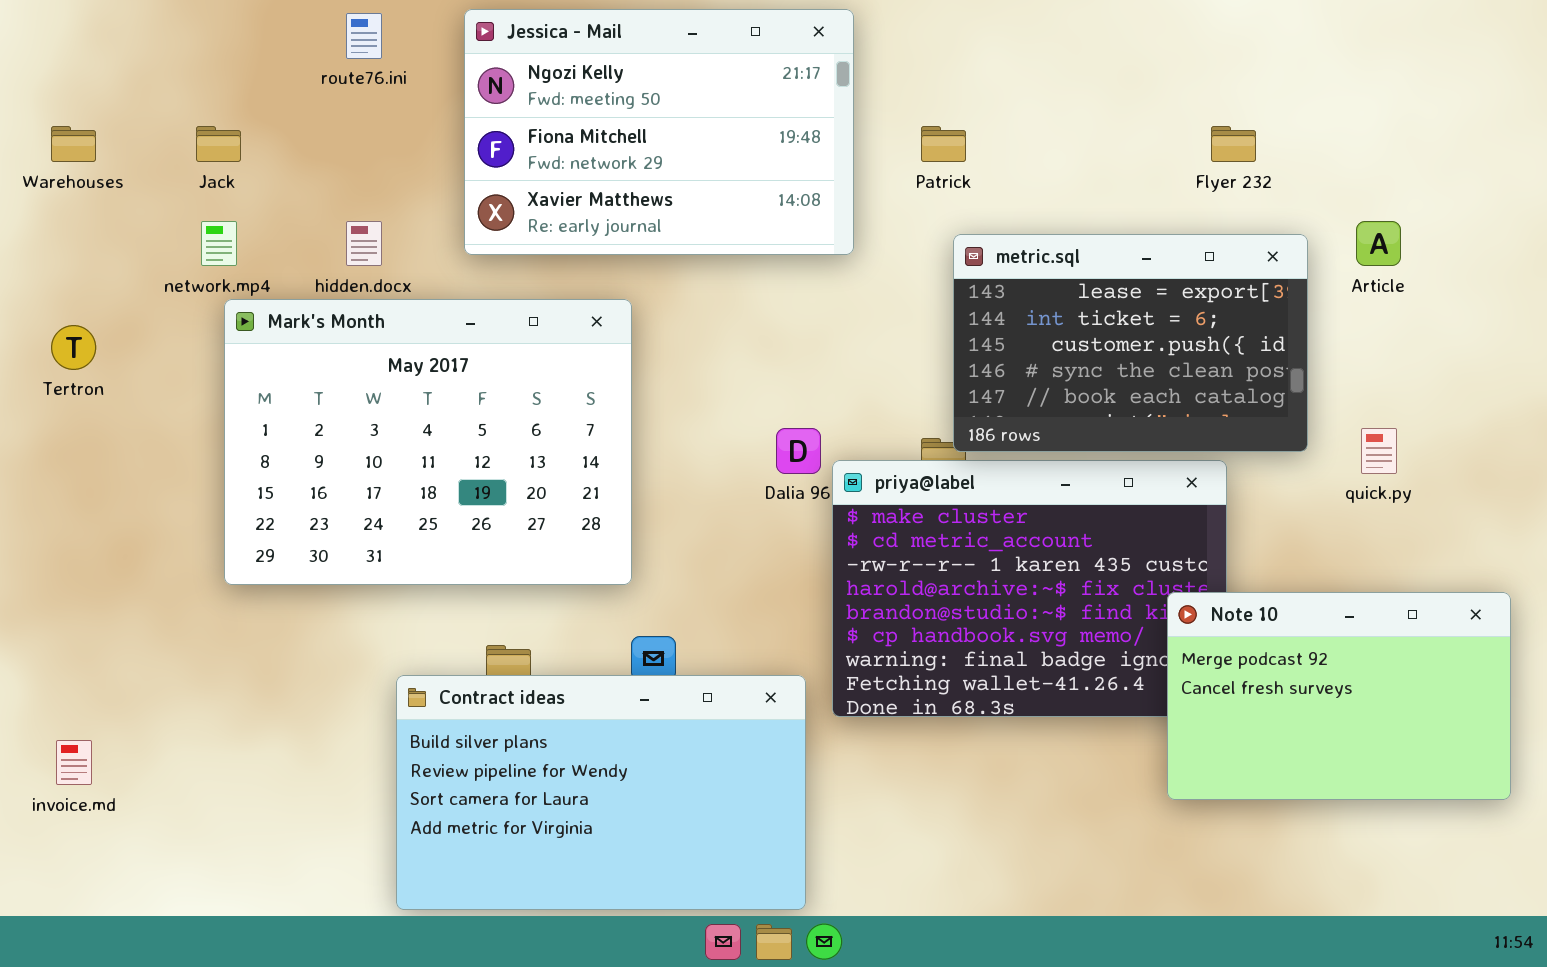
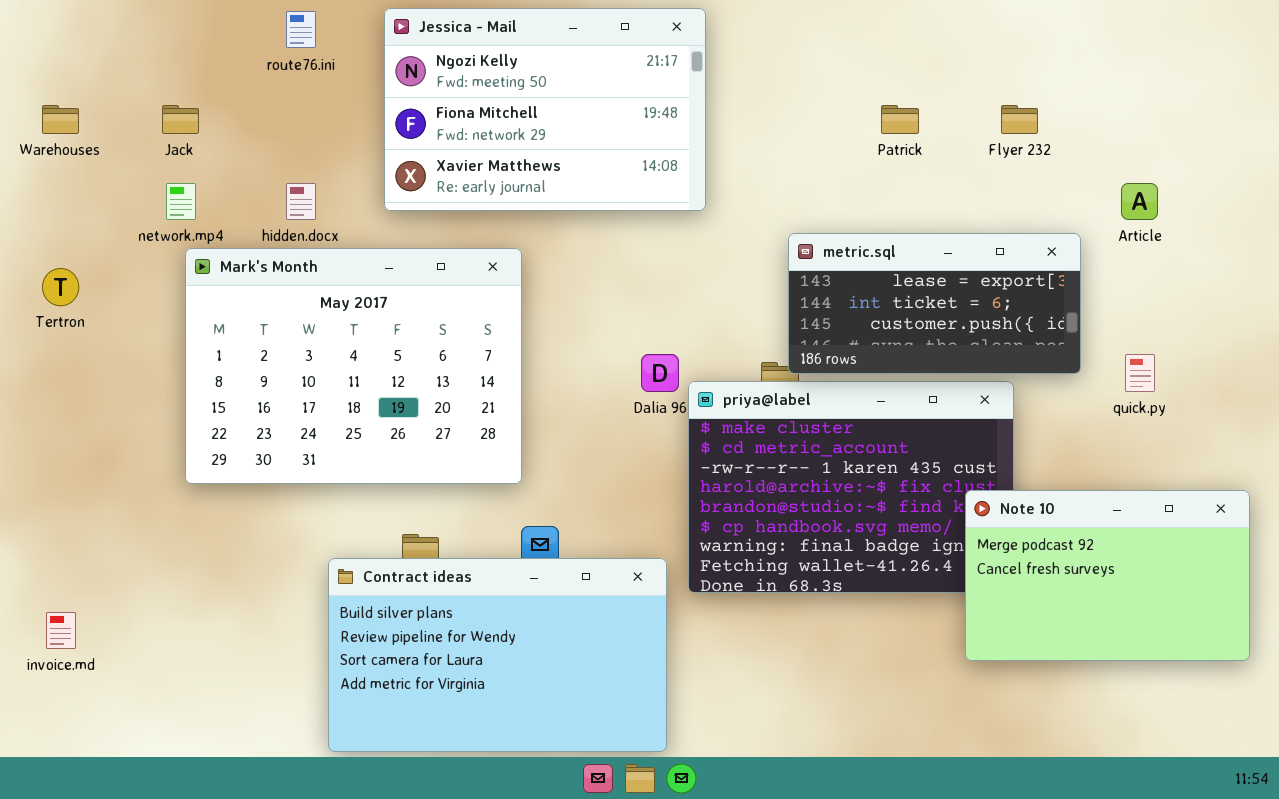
Patrick: [921,126,966,162] -> [881,105,919,134], moved
metric.sql: [953,234,1308,452] -> [788,233,1081,374], resized

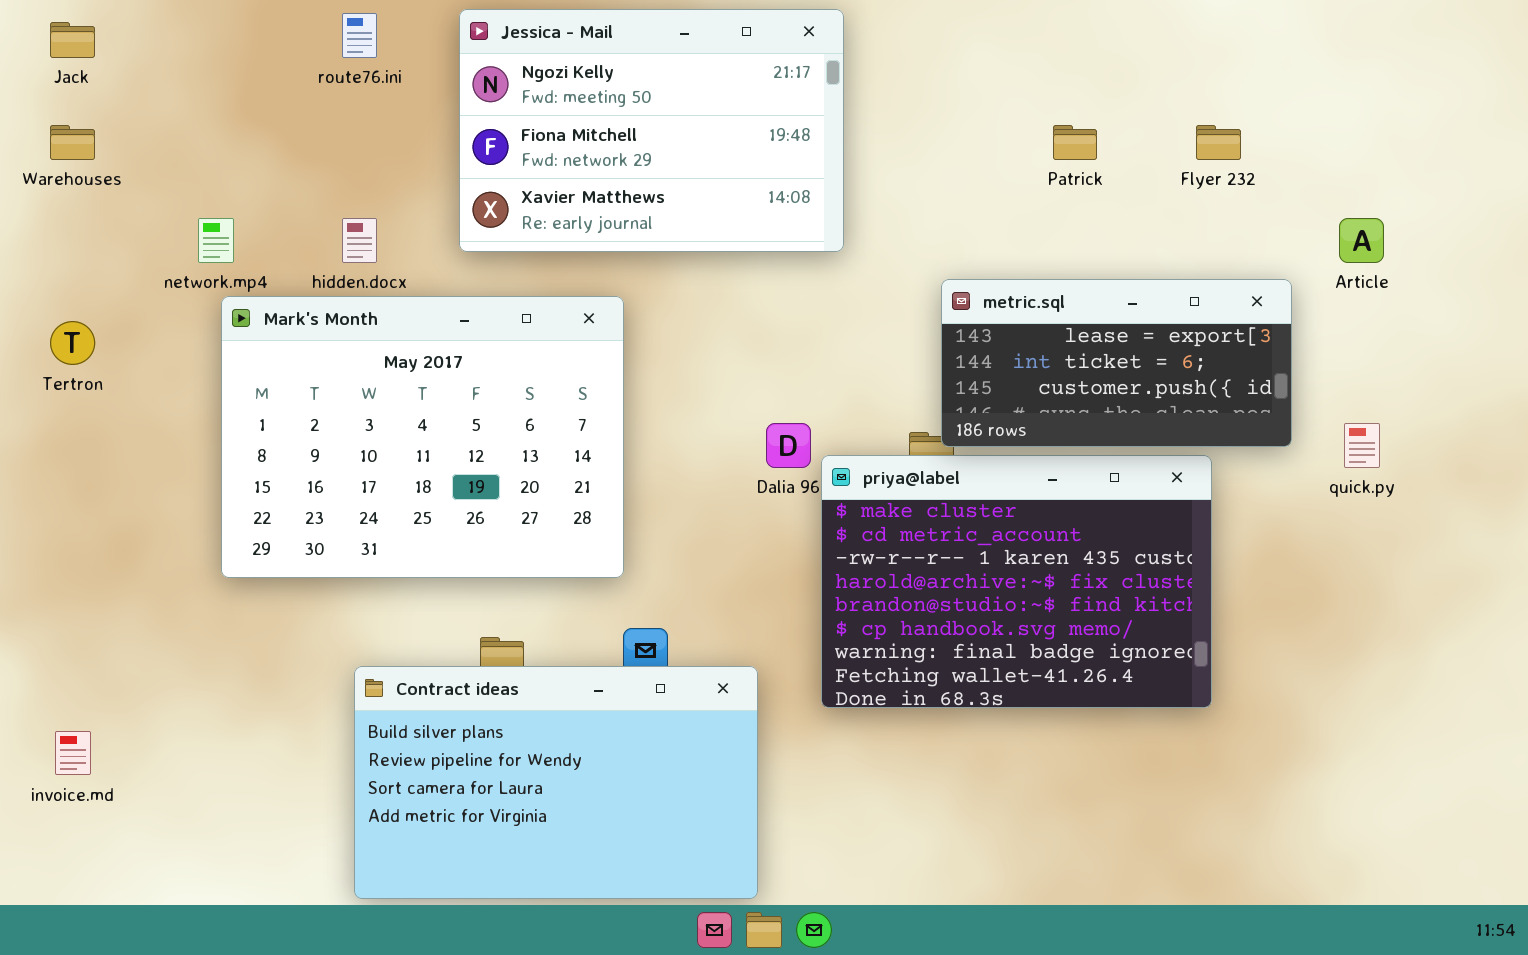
Jack: [162,105,199,134] -> [50,22,95,58], moved
Note 10: [965,490,1250,661] -> none, closed
Contract ideas: [328,558,667,752] -> [354,666,758,899], moved

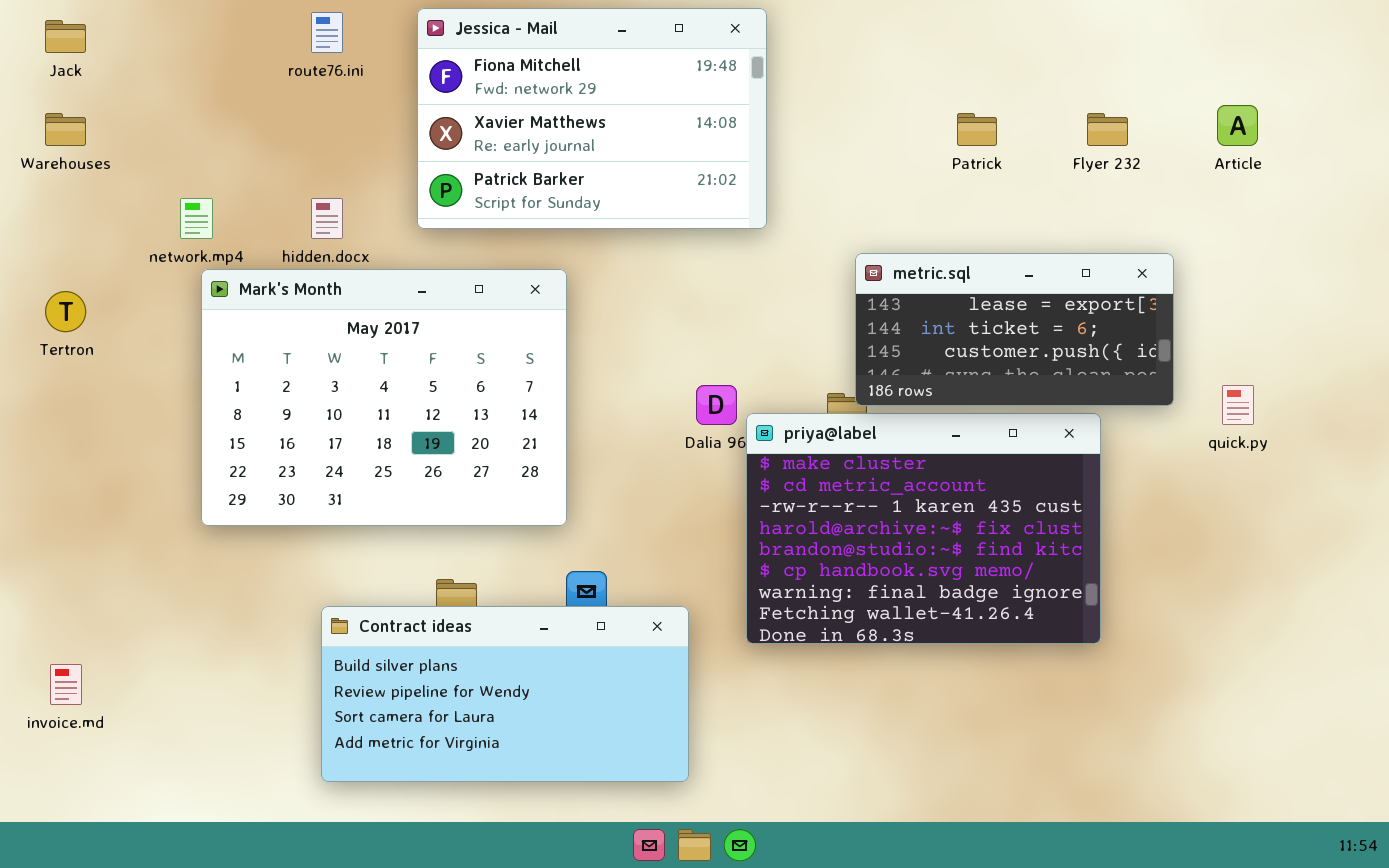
Jessica - Mail: [459,9,844,252] -> [417,8,767,229], scrolled down 1 row
Article: [1339,218,1384,263] -> [1217,105,1258,146], moved
Contract ideas: [354,666,758,899] -> [321,606,689,782], resized

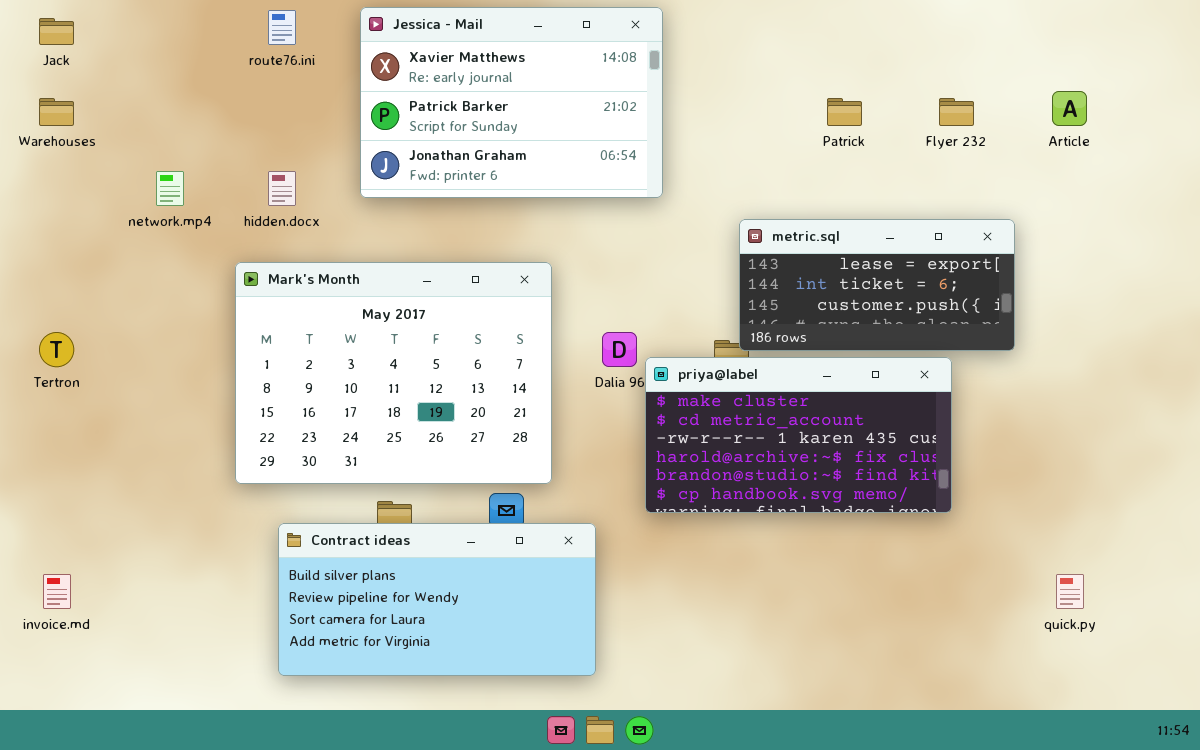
Jessica - Mail: [417,8,767,229] -> [360,7,663,198], scrolled down 1 row
Mark's Month: [201,269,567,526] -> [235,262,552,484], moved
Tertron: [45,291,86,332] -> [39,332,74,367], moved
quick.py: [1222,385,1254,425] -> [1056,574,1084,609], moved
priya@label: [746,413,1101,644] -> [645,357,952,513], resized

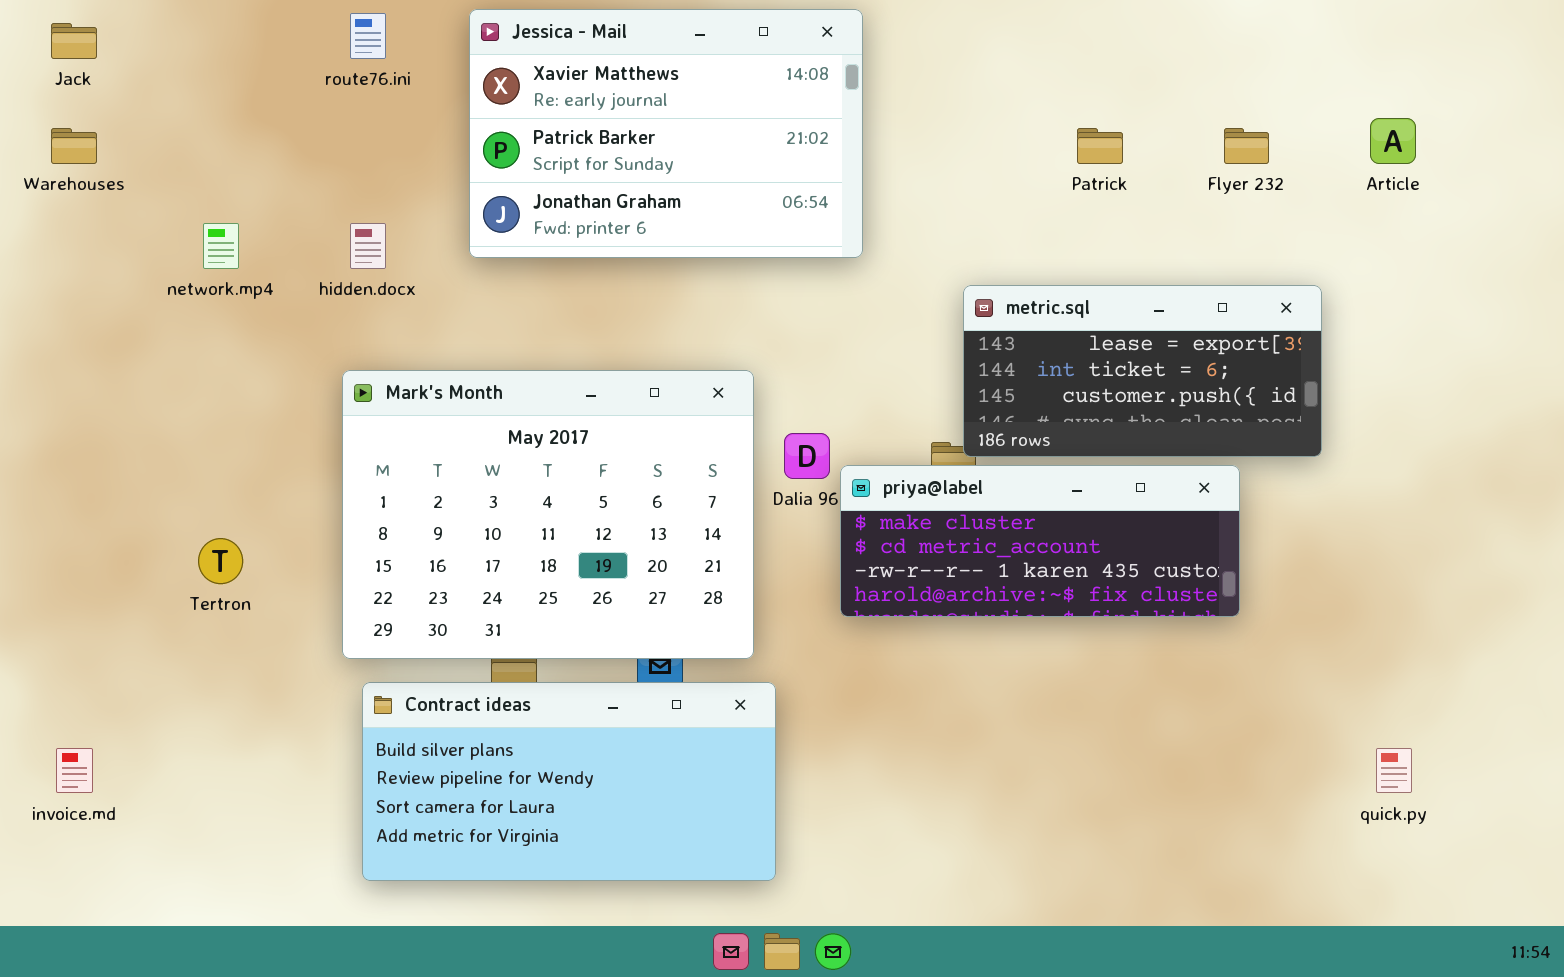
Mark's Month: [235,262,552,484] -> [342,370,754,659], moved
Tertron: [39,332,74,367] -> [198,538,243,584], moved
priya@label: [645,357,952,513] -> [840,465,1240,617], resized

